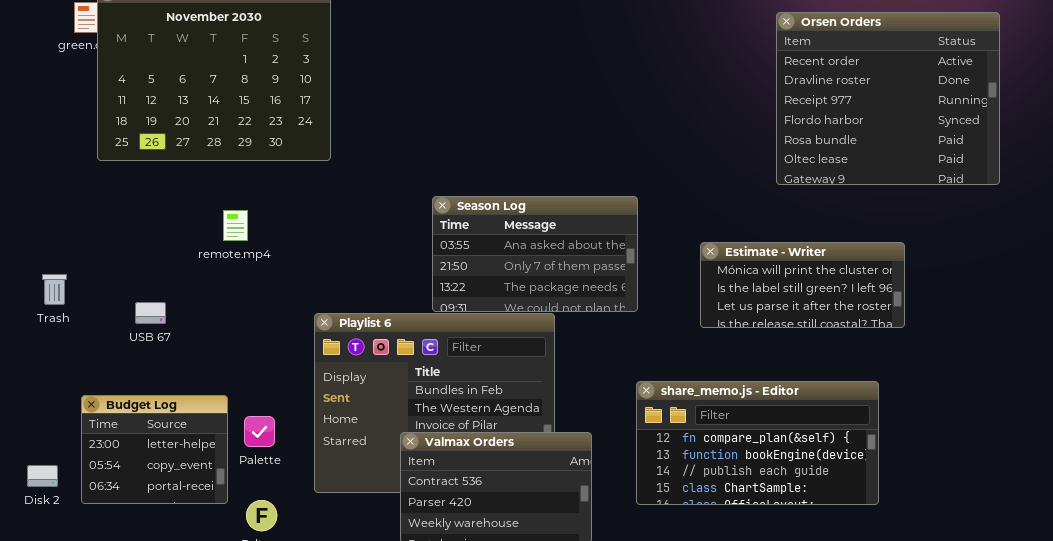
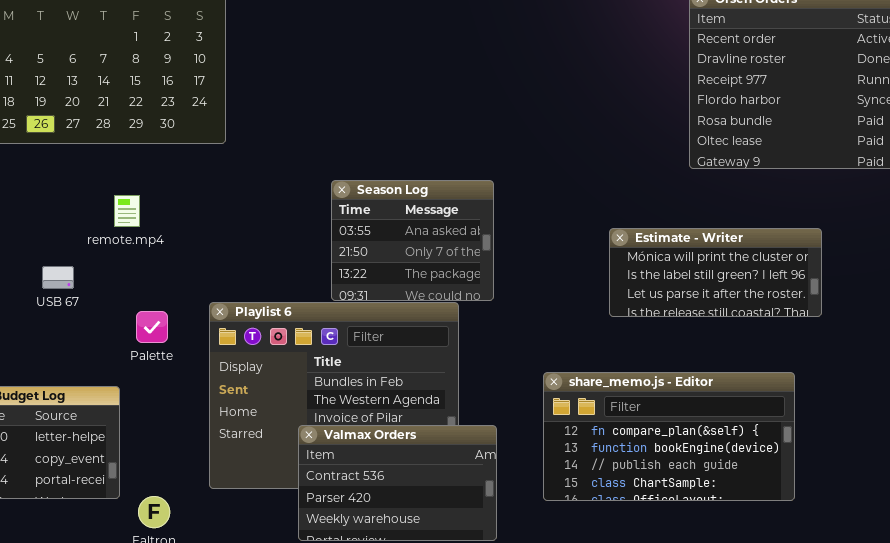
Season Log: [432,196,638,312] -> [331,180,494,301], resized
USB 67: [135,302,166,324] -> [42,266,74,289], moved
Palette: [244,416,275,447] -> [136,311,168,343], moved

